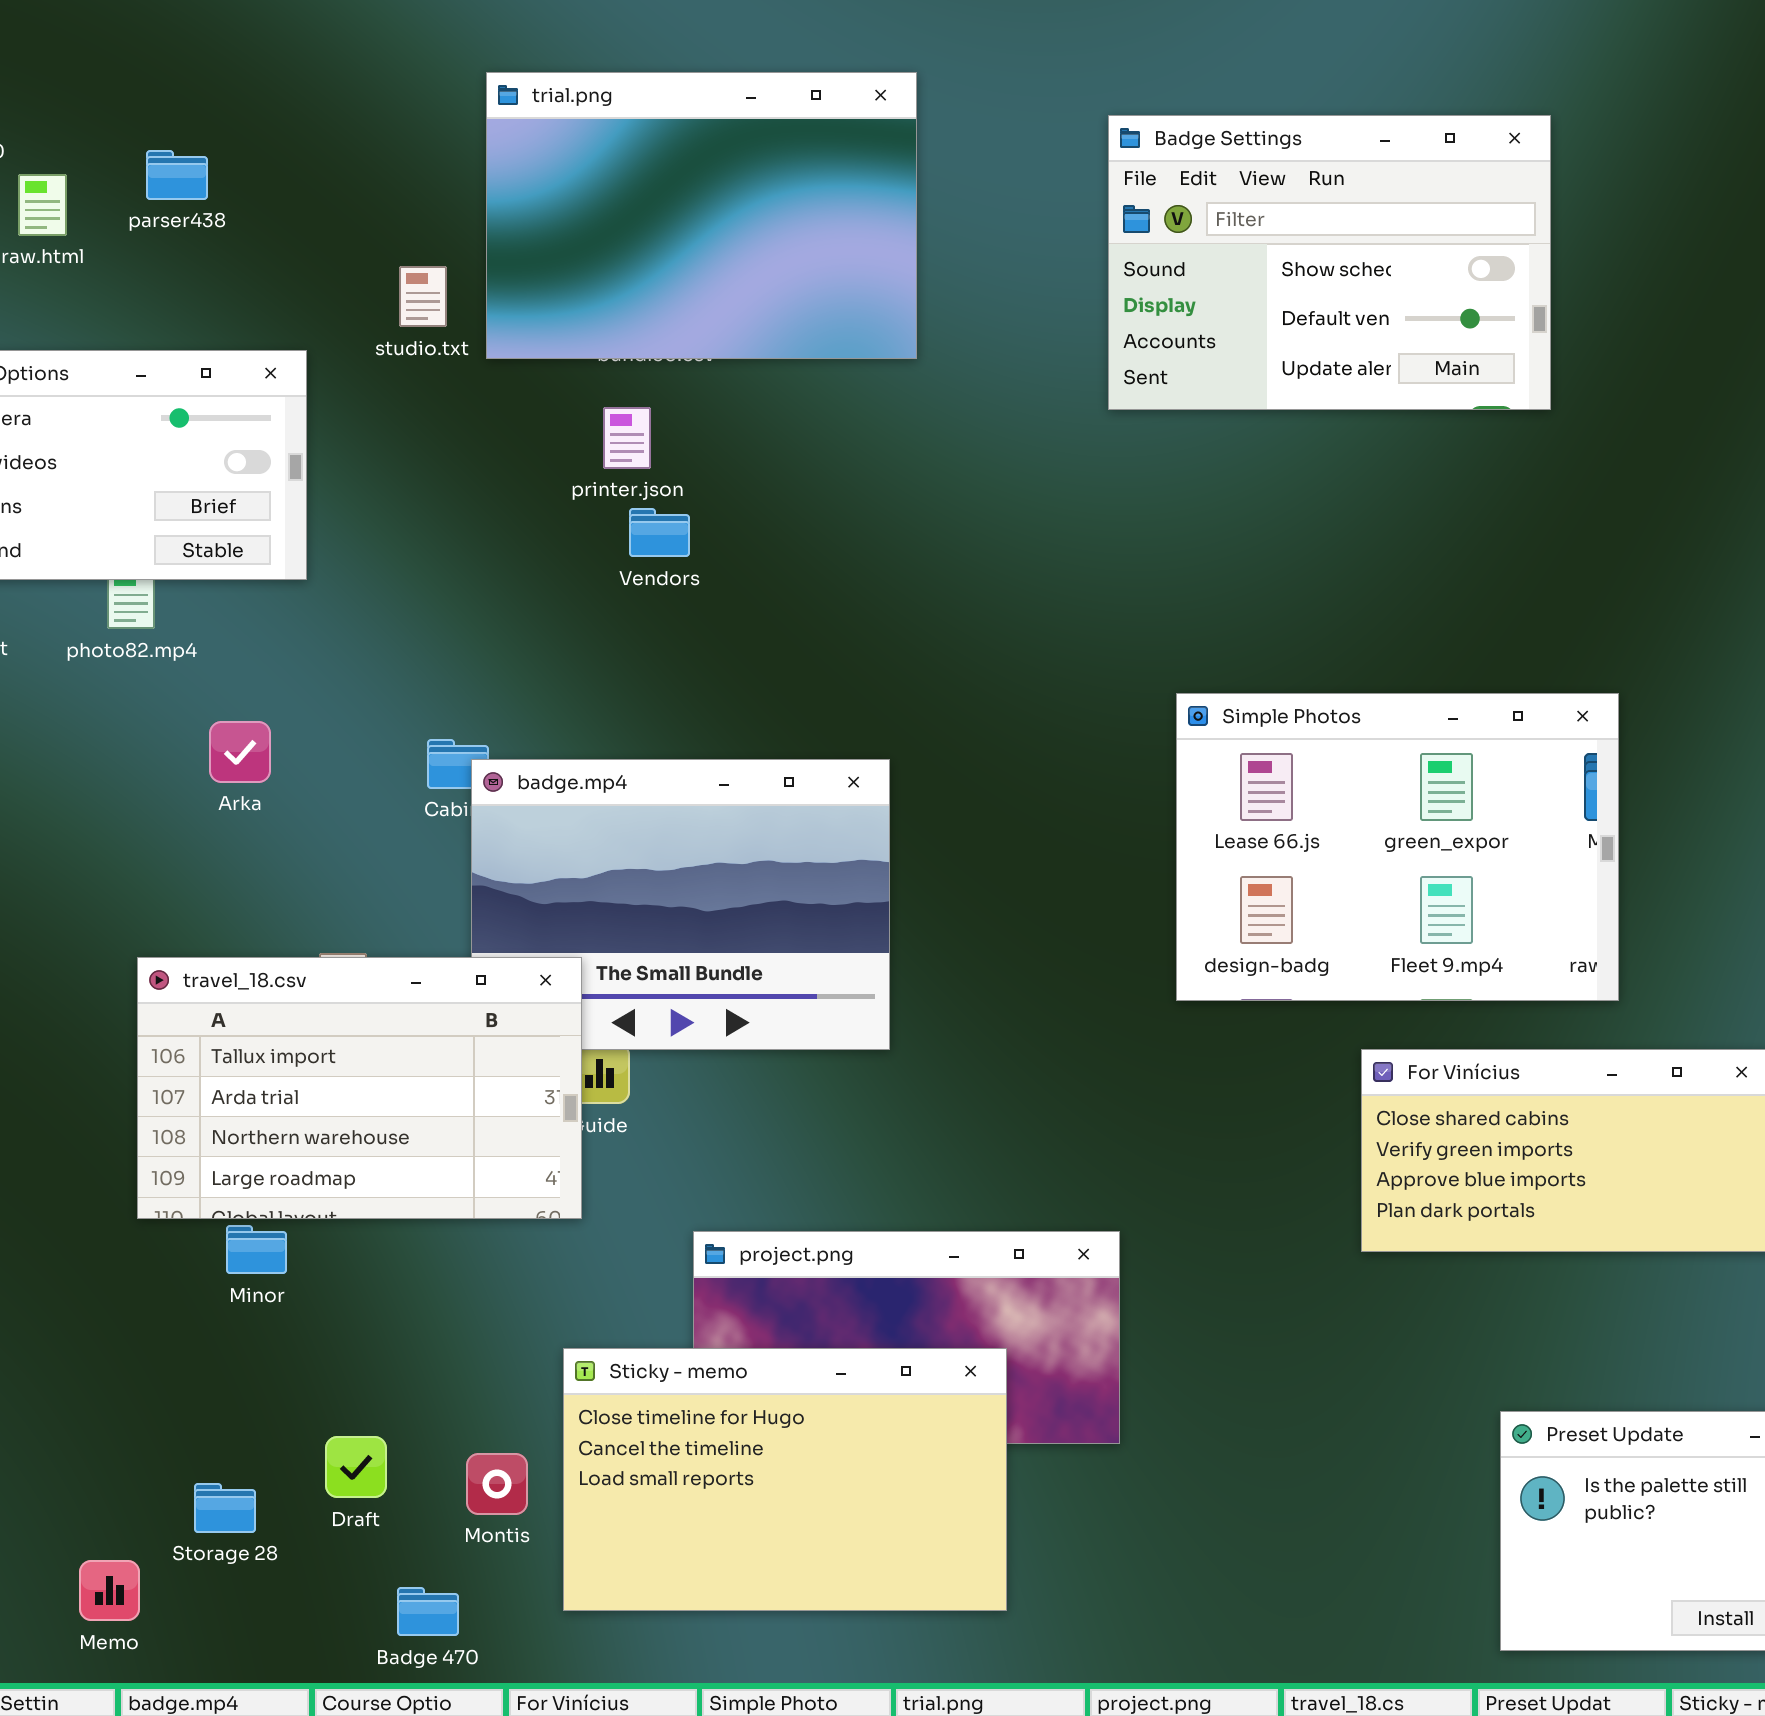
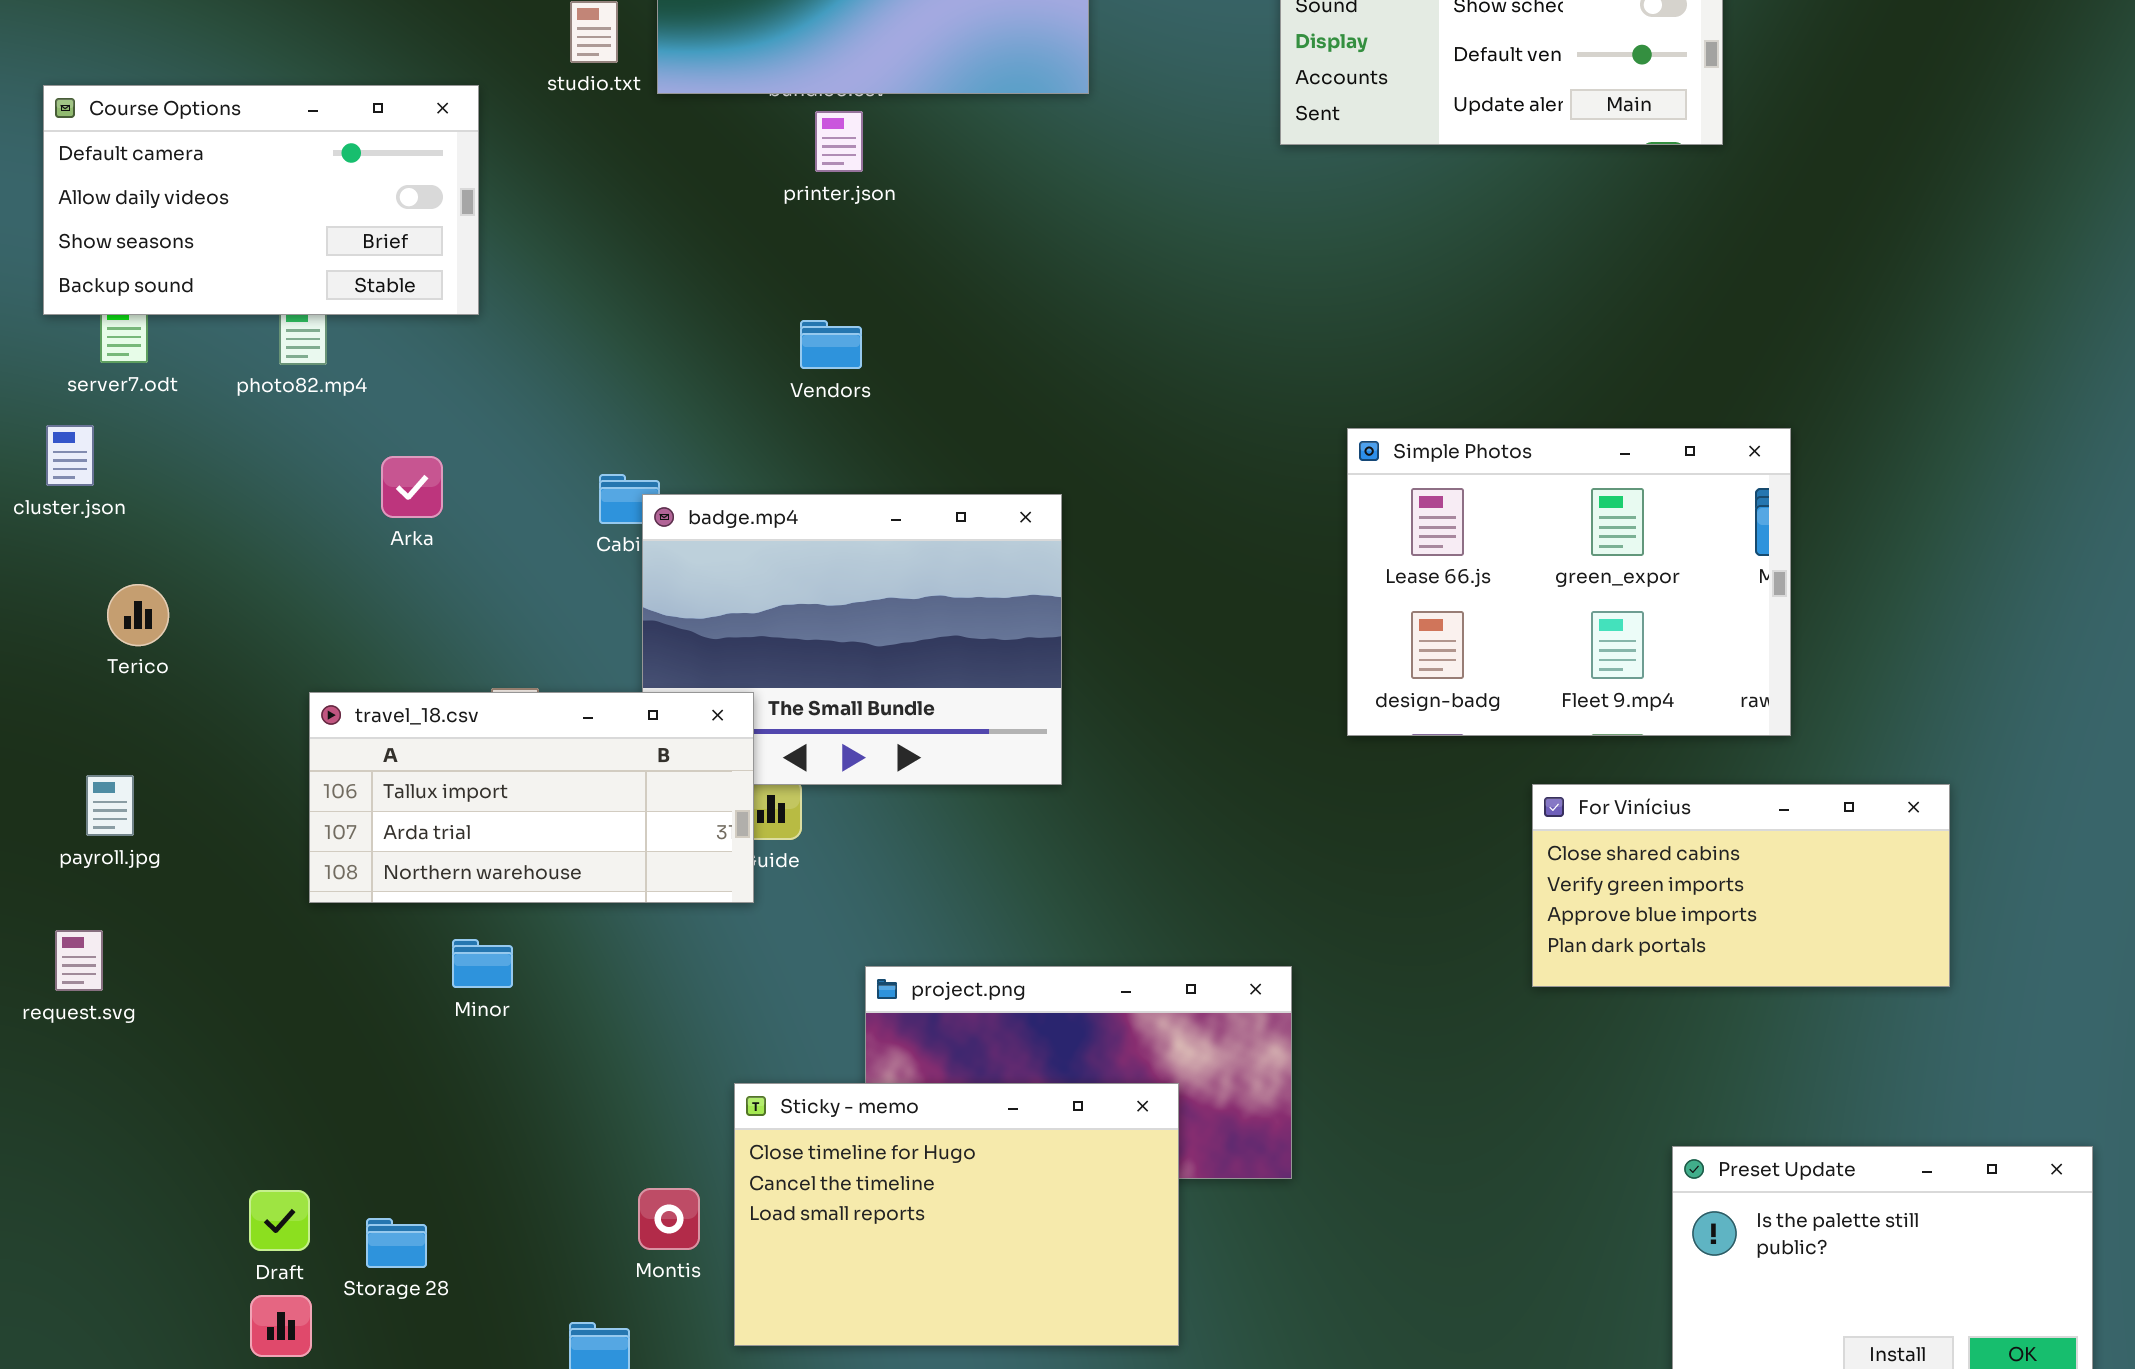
printer.json: [603,407,651,469] -> [815,111,863,172], moved
Vendors: [629,508,690,557] -> [800,320,862,369], moved
travel_18.csv: [137,957,582,1219] -> [309,692,754,903], resized
Minor: [226,1225,287,1274] -> [452,939,513,988], moved
Draft: [325,1436,387,1498] -> [249,1190,310,1251], moved

